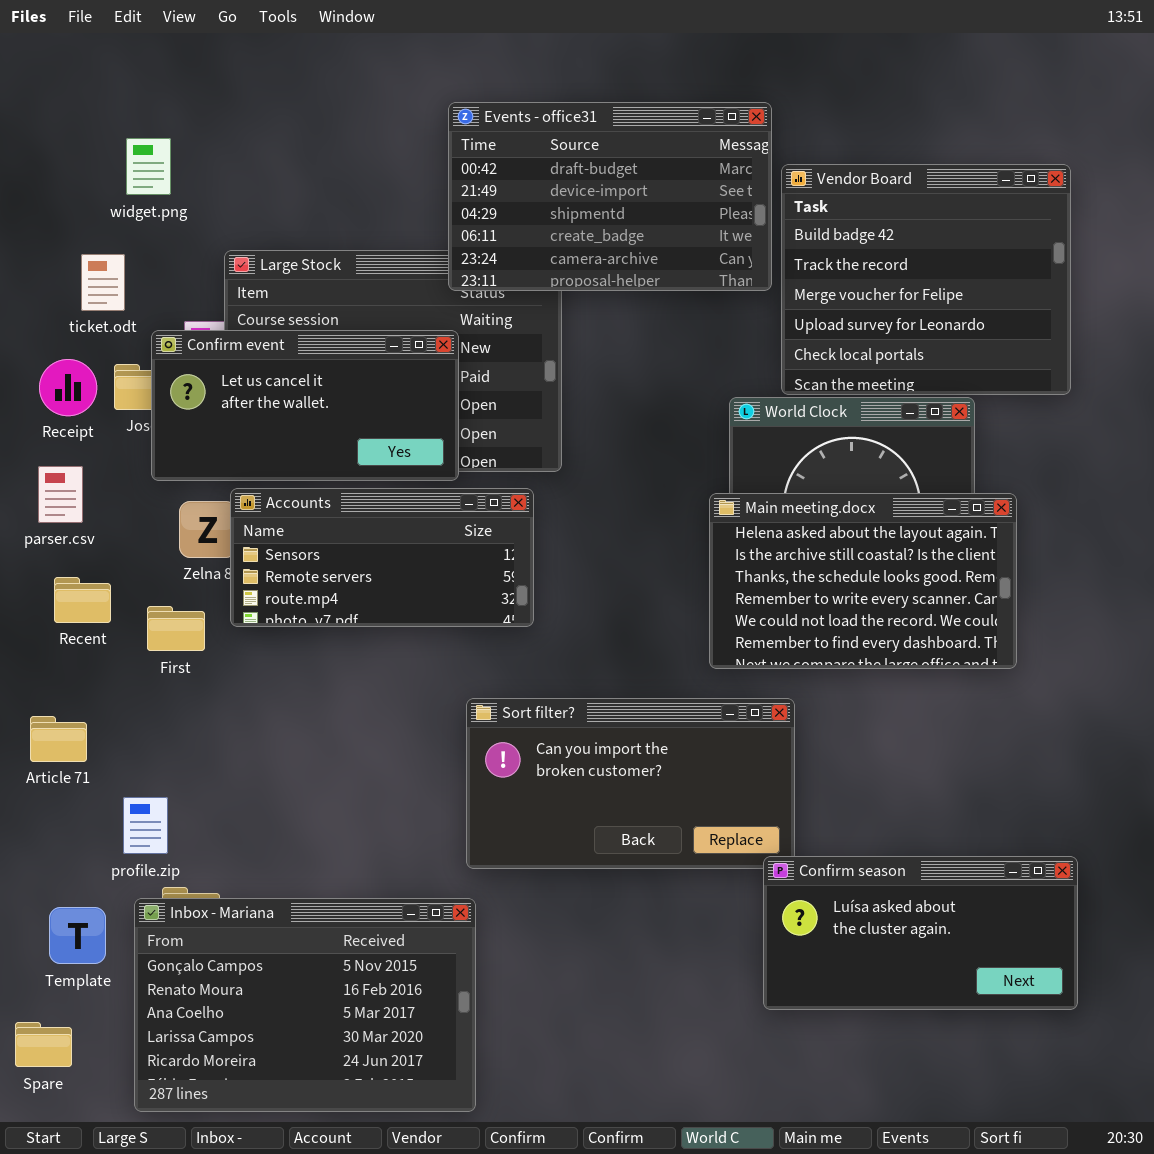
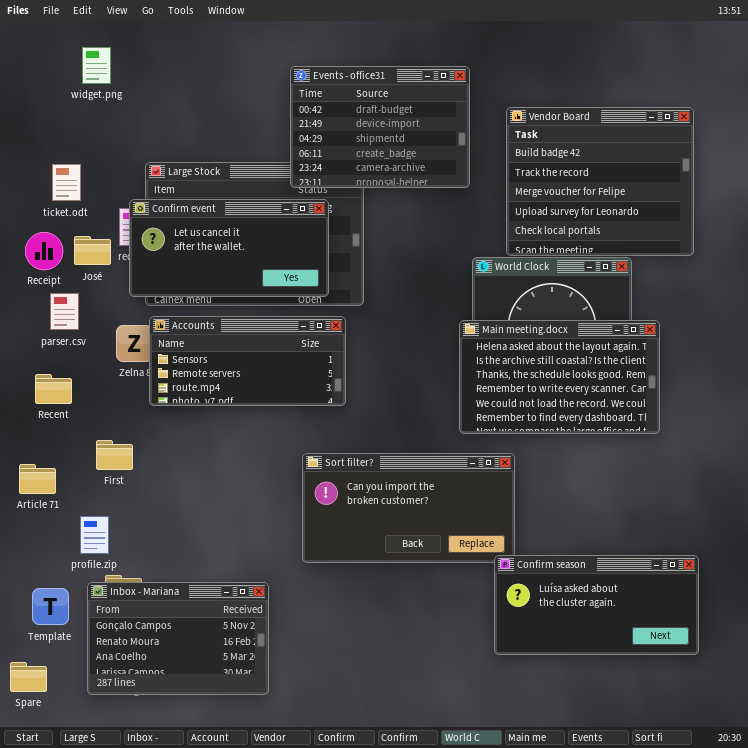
Events - office31: [448,102,772,291] -> [290,66,470,188], resized
widget.png: [126,138,171,195] -> [82,47,111,84], moved
Confirm event: [151,330,459,481] -> [129,199,329,297], moved
parser.csv: [38,466,83,523] -> [50,293,79,330], moved
First: [147,606,205,651] -> [96,440,133,470], moved
Inbox - Mariana: [134,898,476,1112] -> [87,582,269,695], resized

